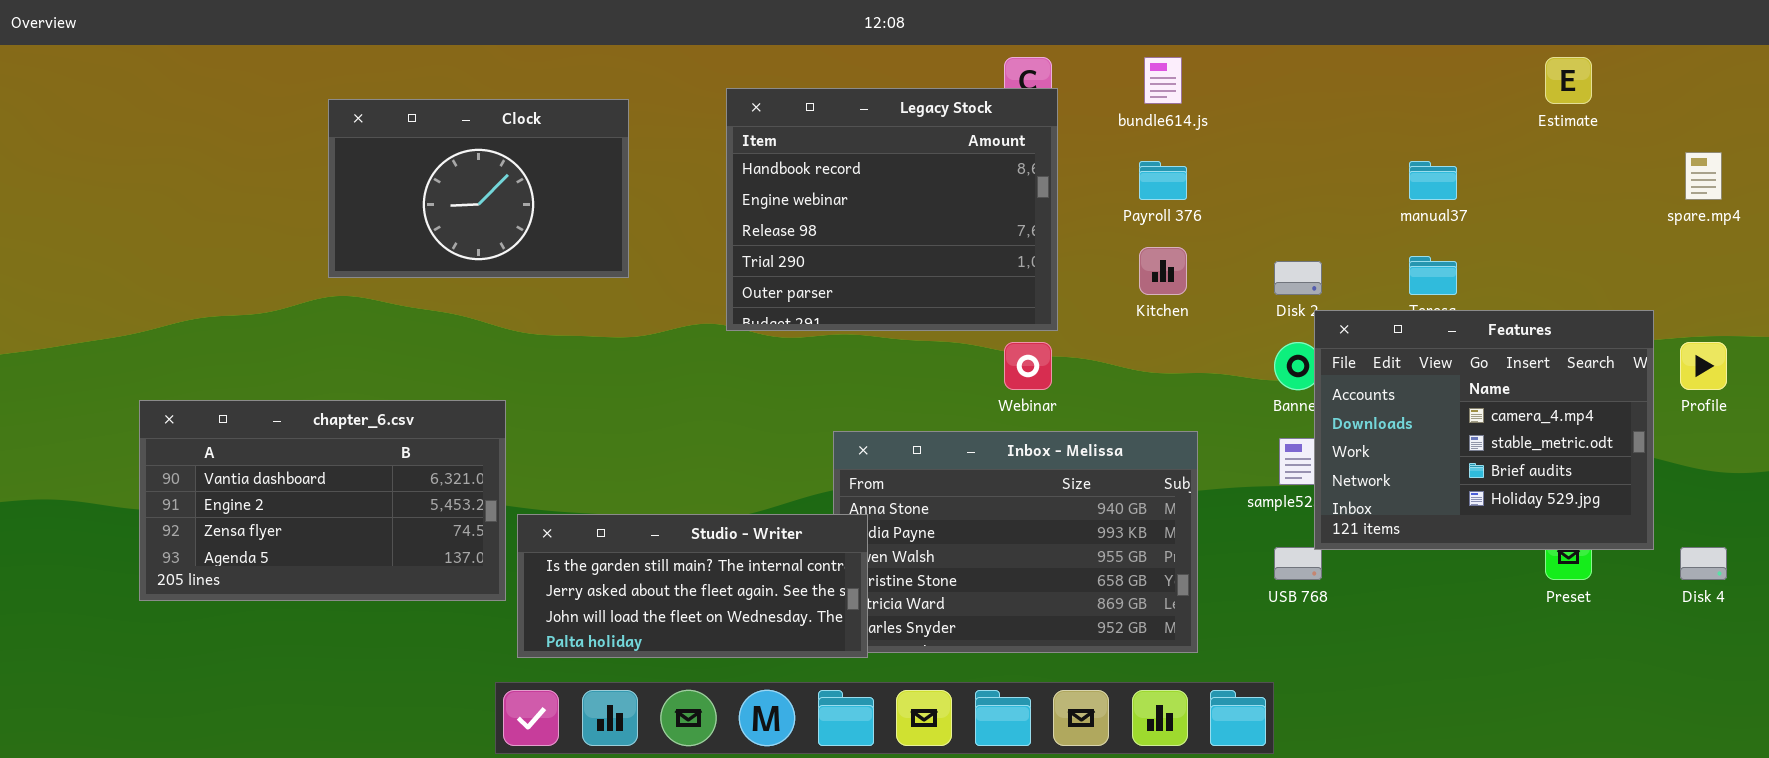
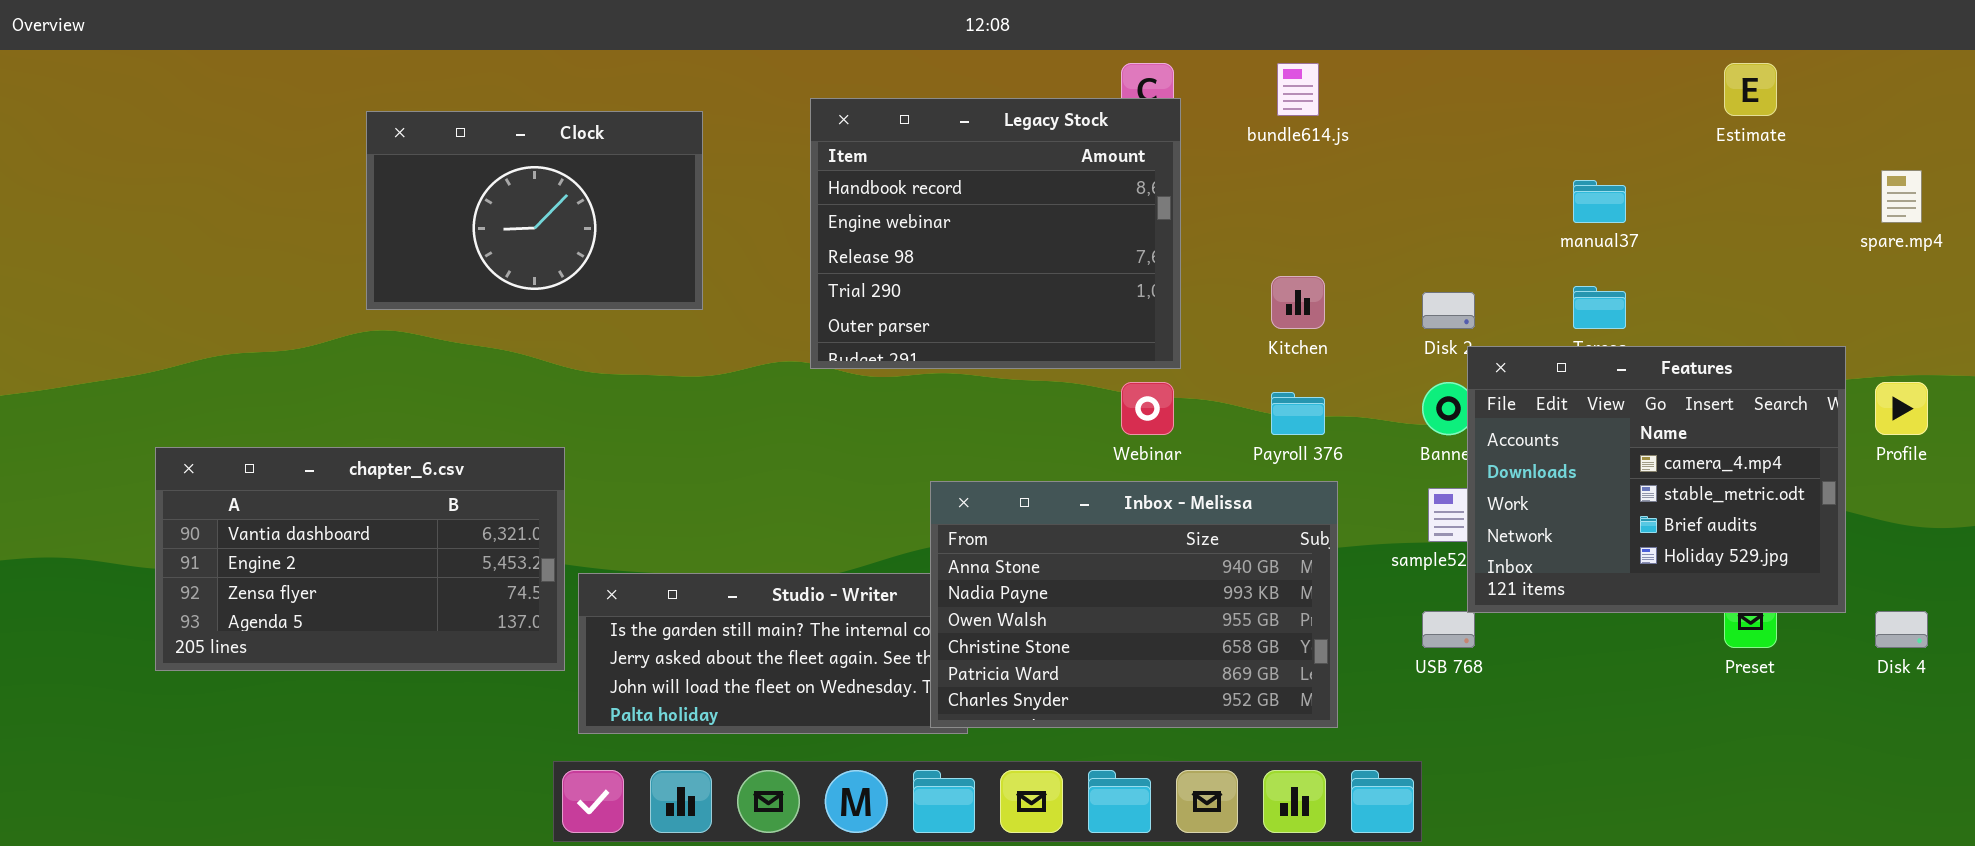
Payroll 376: [1139,161,1187,200] -> [1271,392,1325,435], moved
Inbox - Melissa: [833,431,1198,653] -> [930,481,1338,728], raised

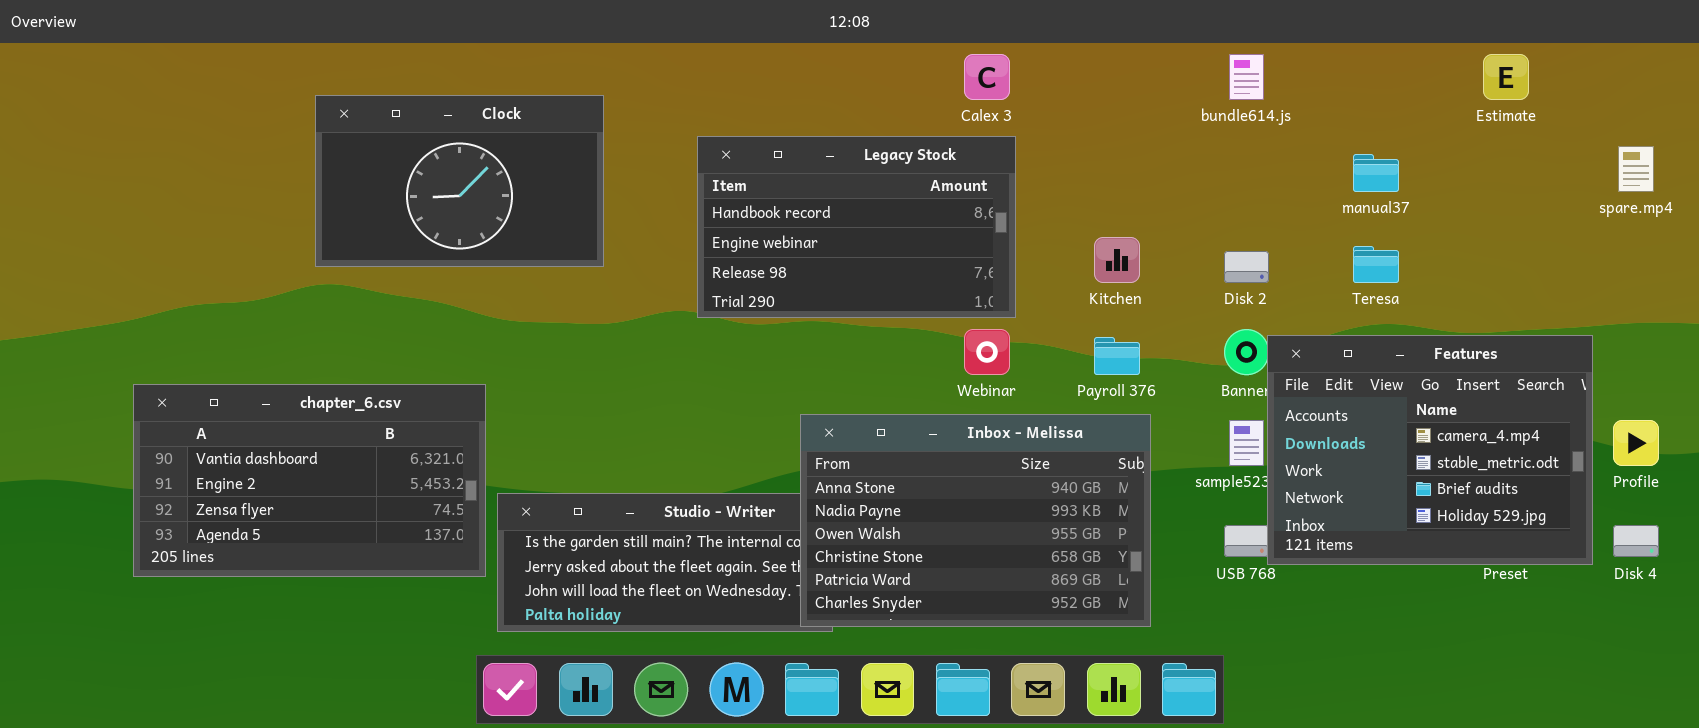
bundle614.js: [1277,63,1319,116] -> [1229,54,1264,100], moved
Legacy Stock: [810,98,1181,369] -> [697,136,1016,318], resized
Features: [1467,346,1846,613] -> [1267,335,1593,565], moved
Profile: [1875,382,1928,435] -> [1613,420,1659,466], moved

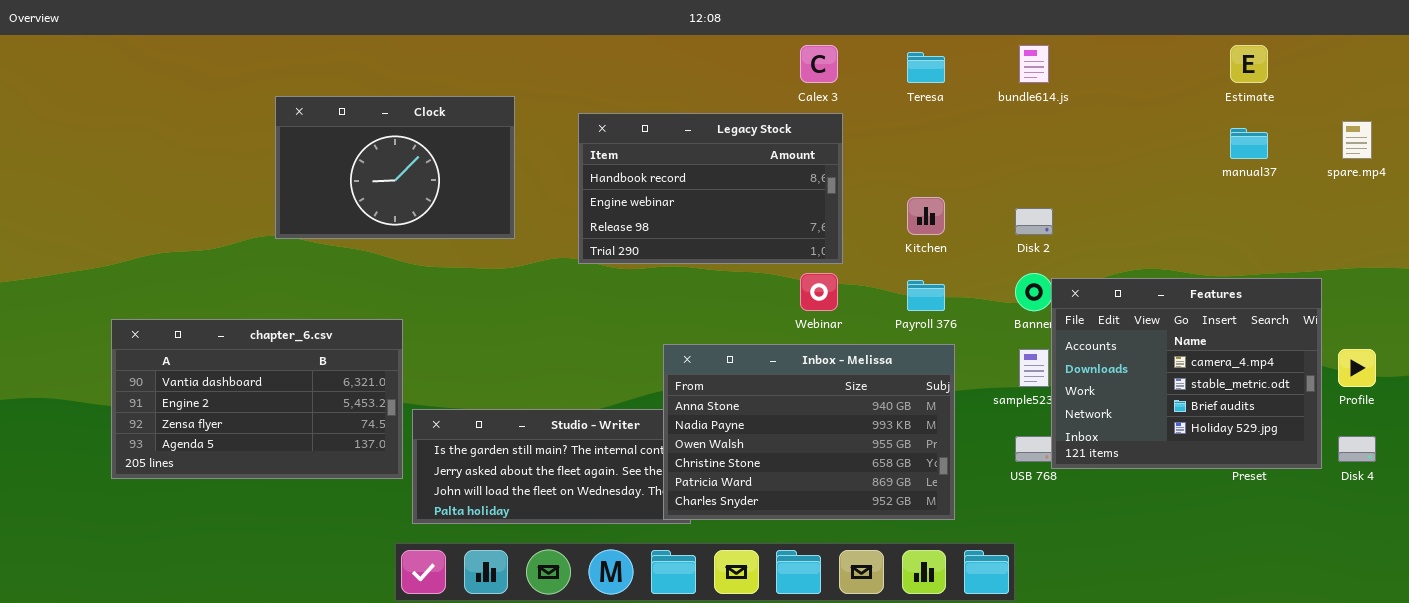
Clock: [315,95,604,267] -> [275,96,515,239], moved
manual37: [1353,154,1399,192] -> [1230,128,1268,159], moved
Teresa: [1353,246,1399,283] -> [907,52,945,83], moved

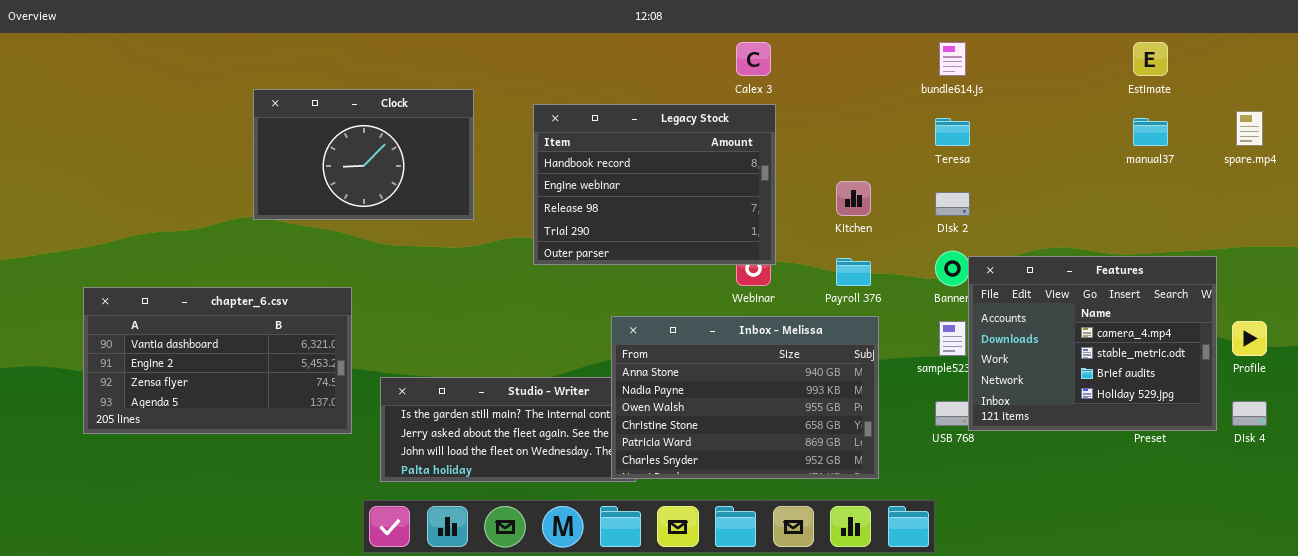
Teresa: [907,52,945,83] -> [935,118,970,146], moved
Legacy Stock: [578,113,843,264] -> [533,104,776,265], resized
chapter_6.csv: [111,319,403,479] -> [83,287,352,434], moved

